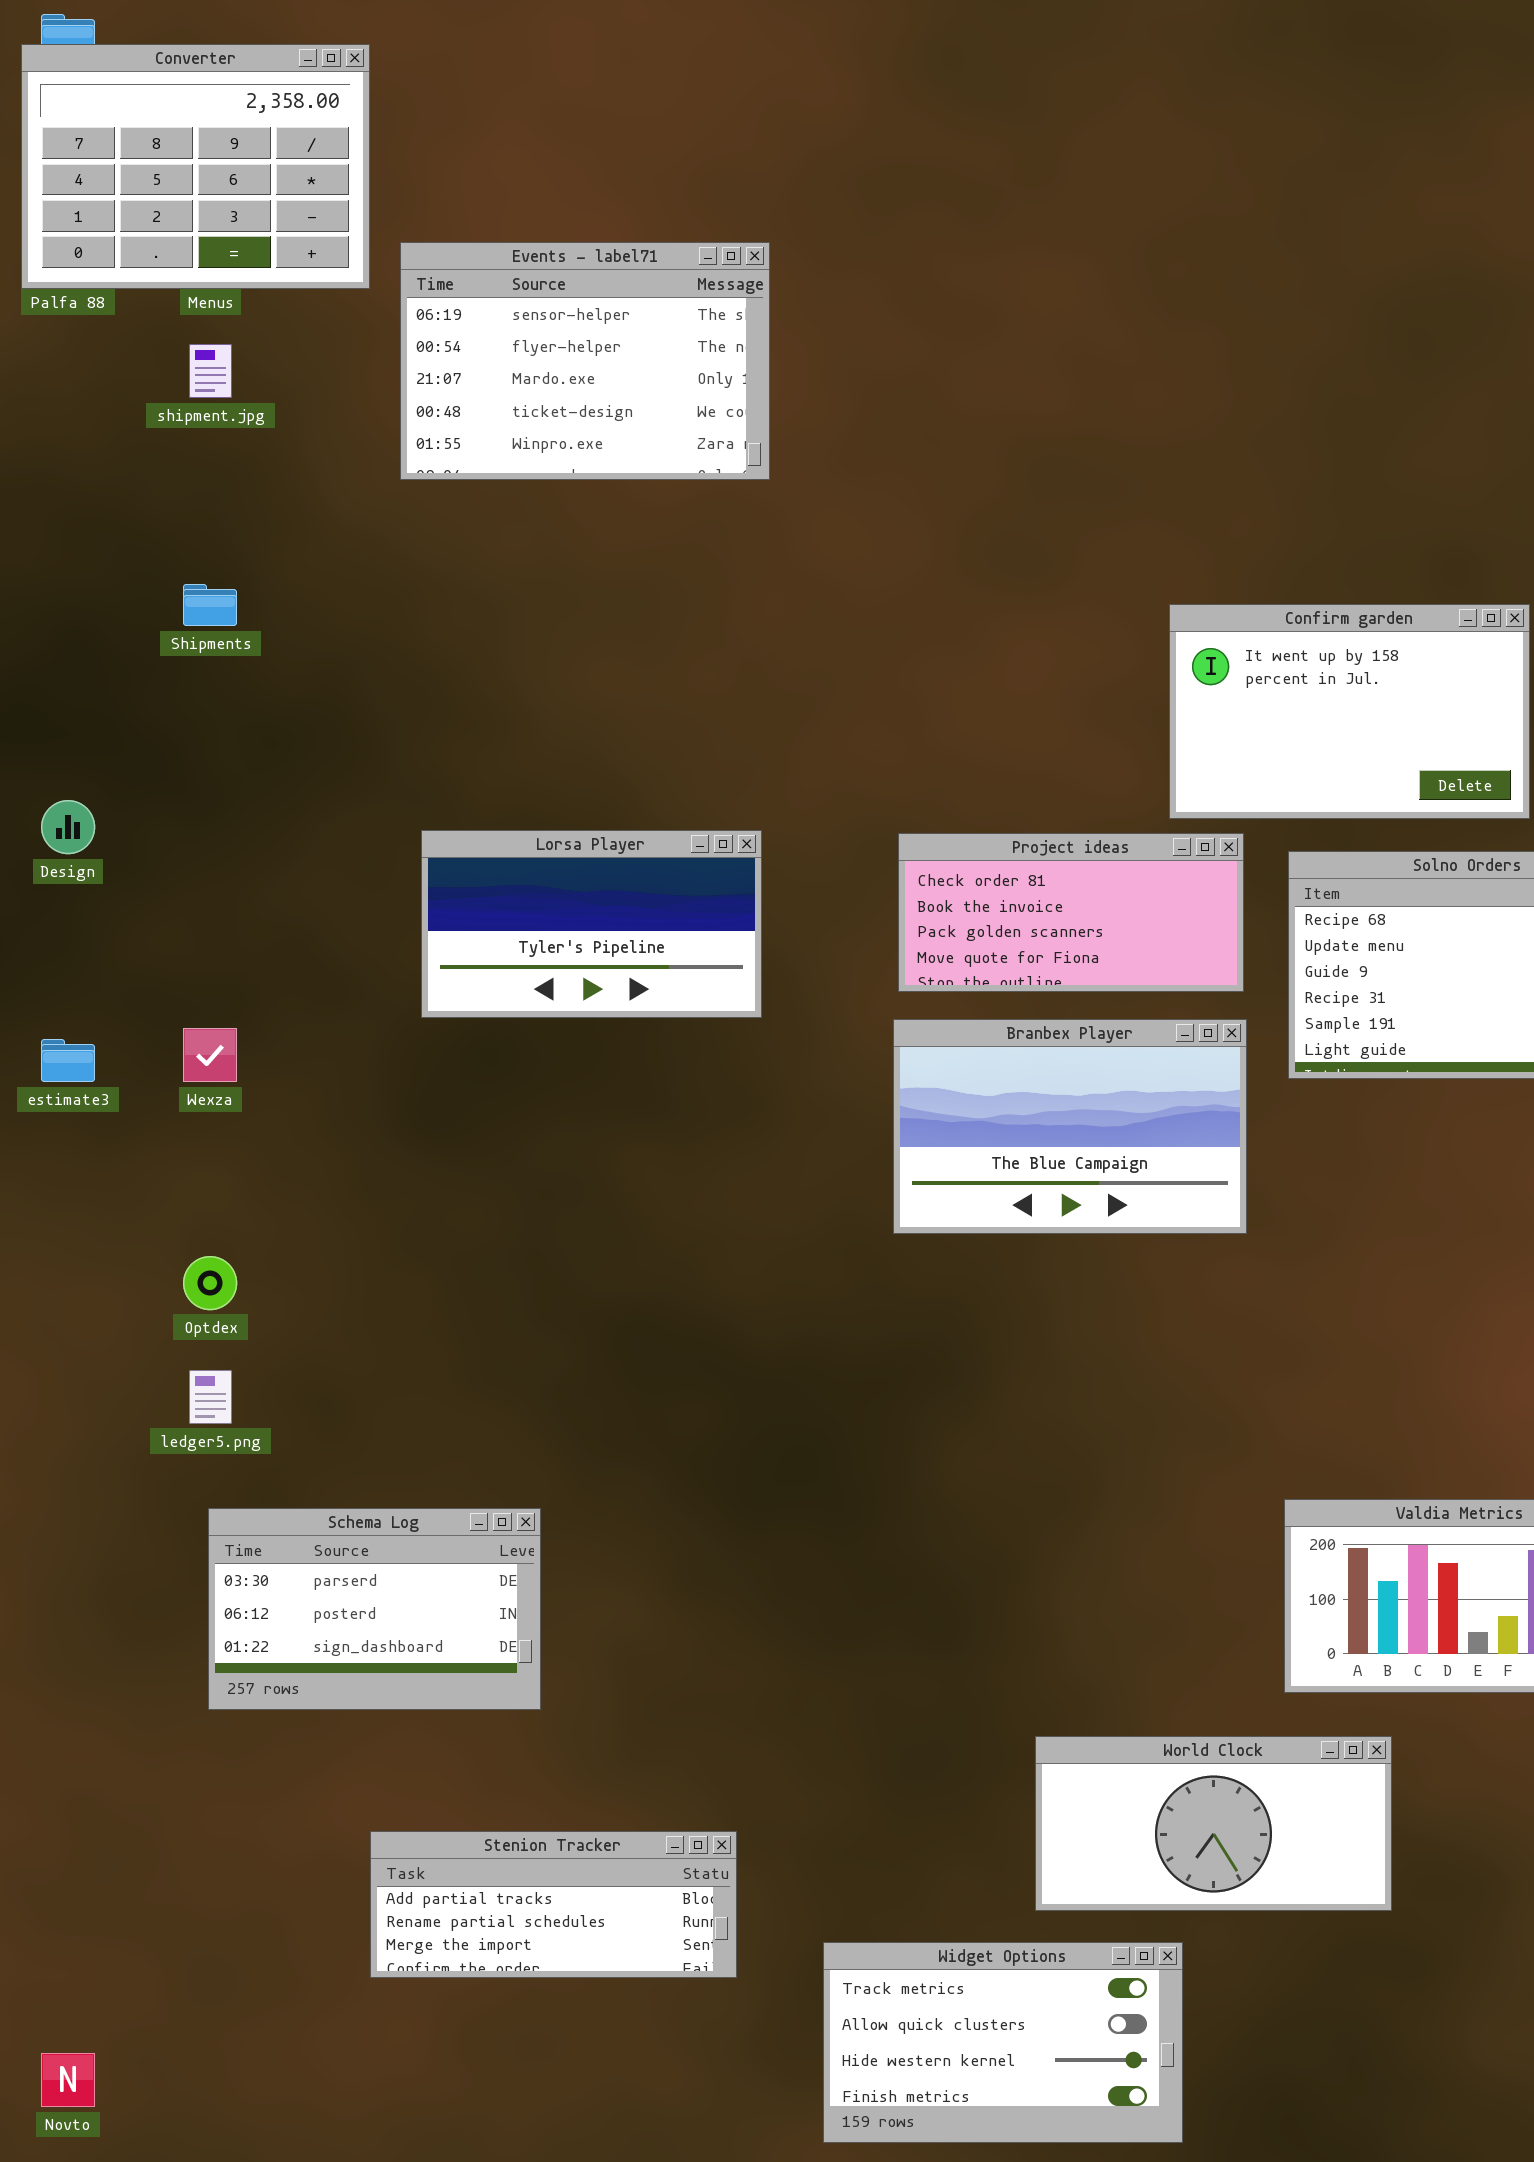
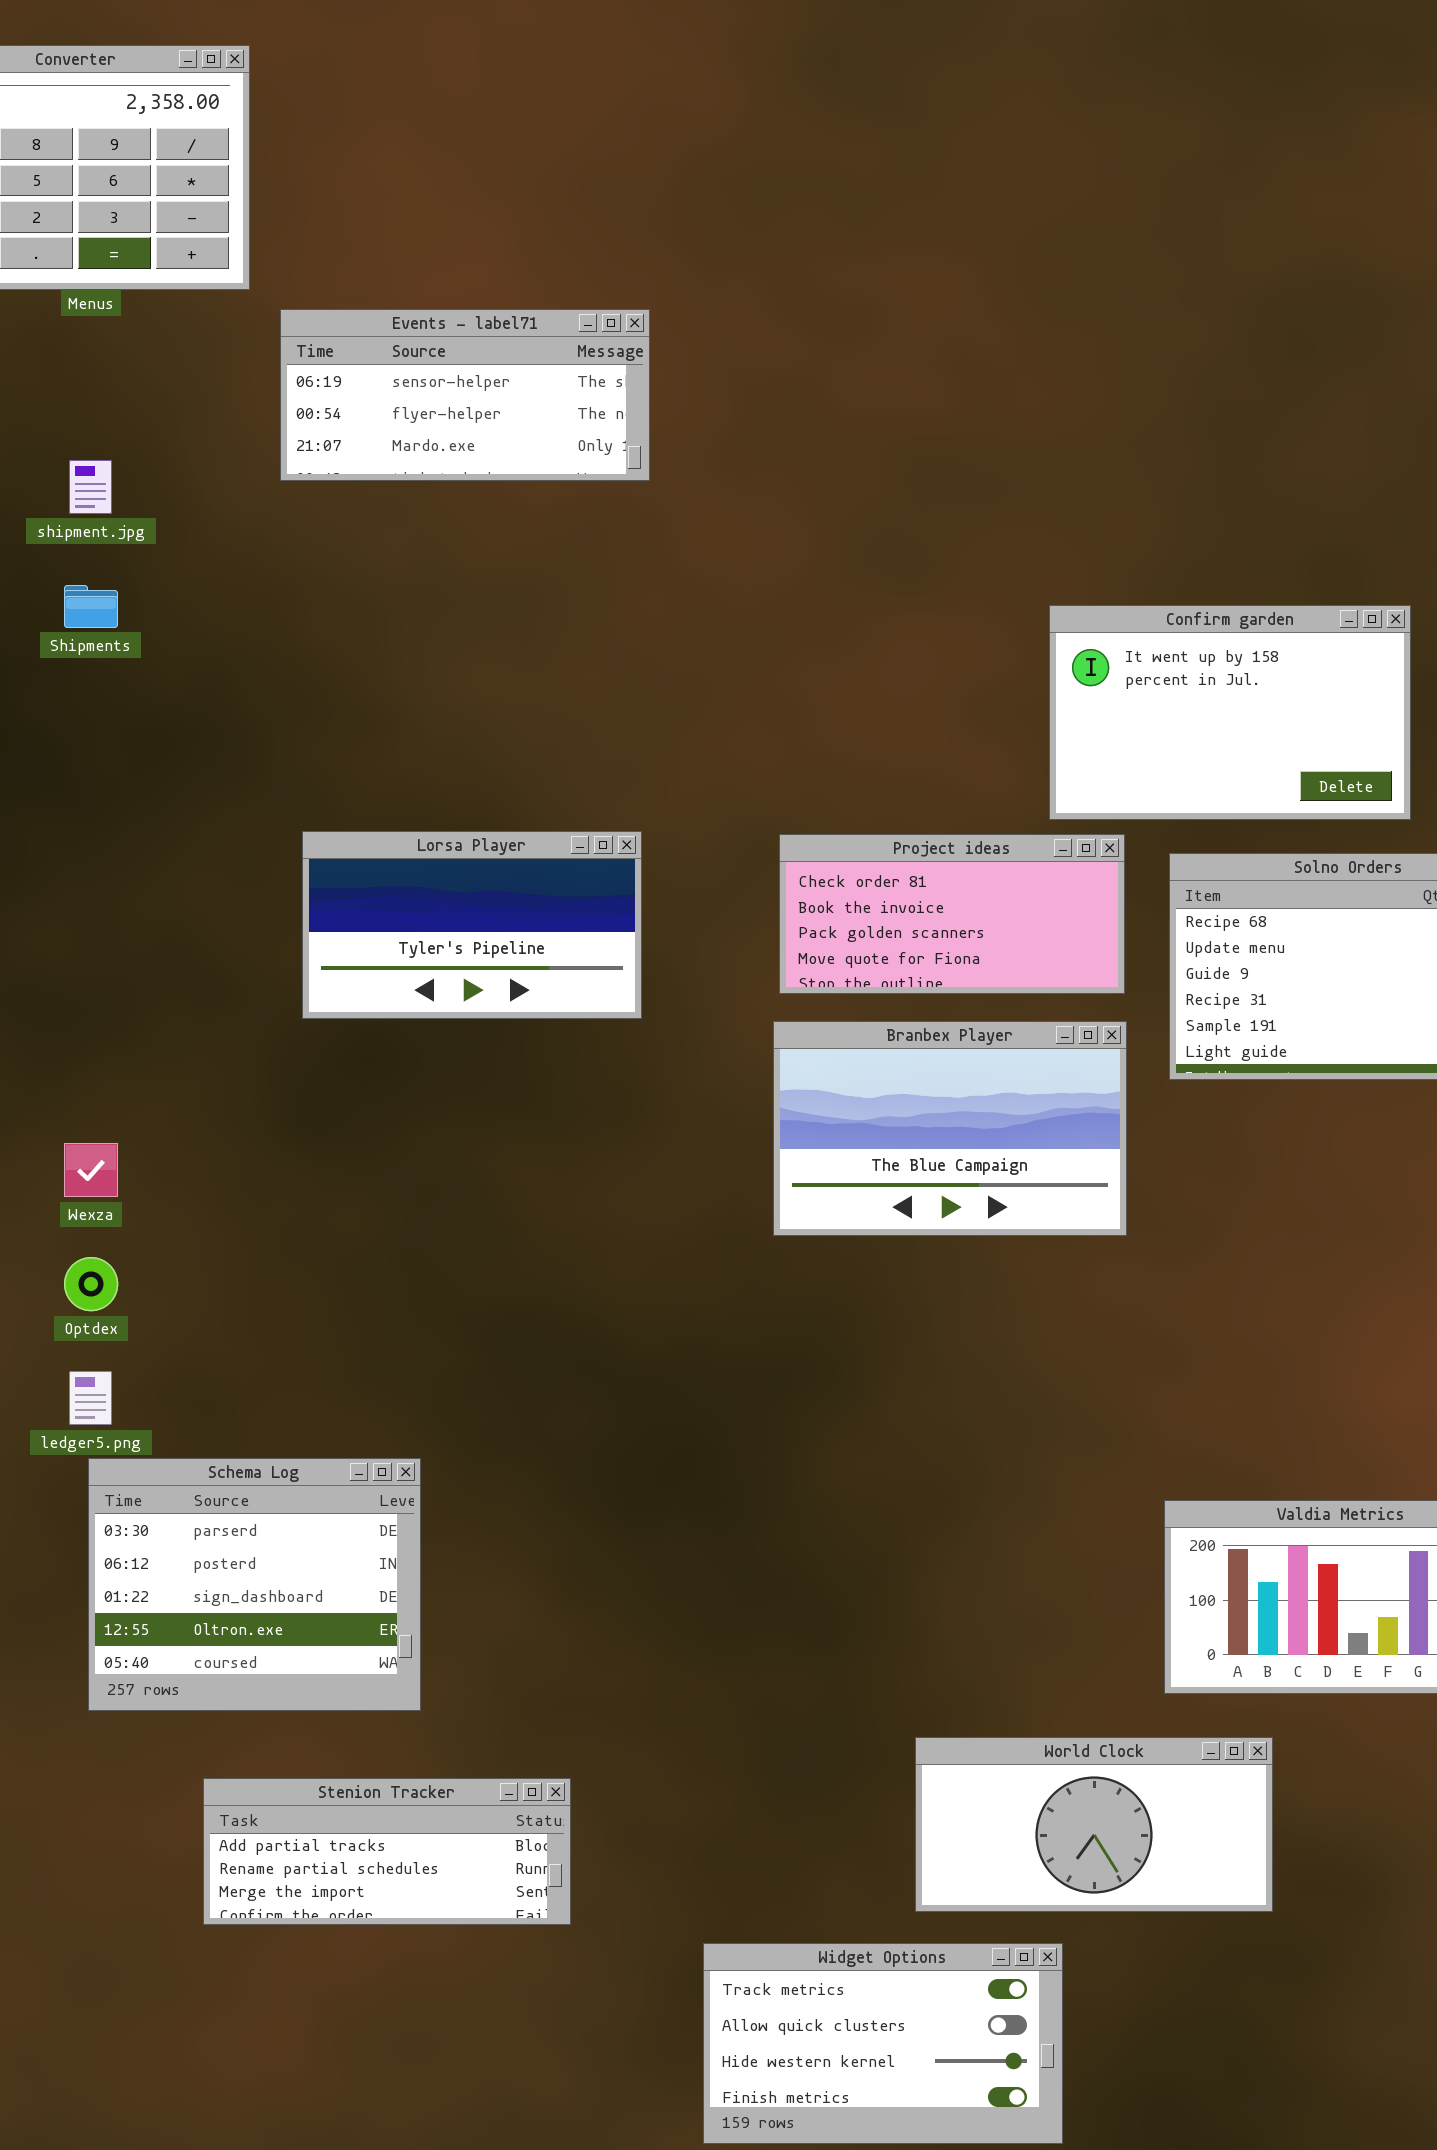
Events - label71: [400,242,770,480] -> [280,309,650,481], resized
shipment.jpg: [189,344,232,398] -> [69,460,112,514], moved
Wexza: [183,1028,237,1082] -> [64,1143,118,1197], moved
Schema Log: [208,1508,541,1710] -> [88,1458,421,1711], resized
Stenion Tracker: [370,1831,737,1978] -> [203,1778,571,1925], moved

